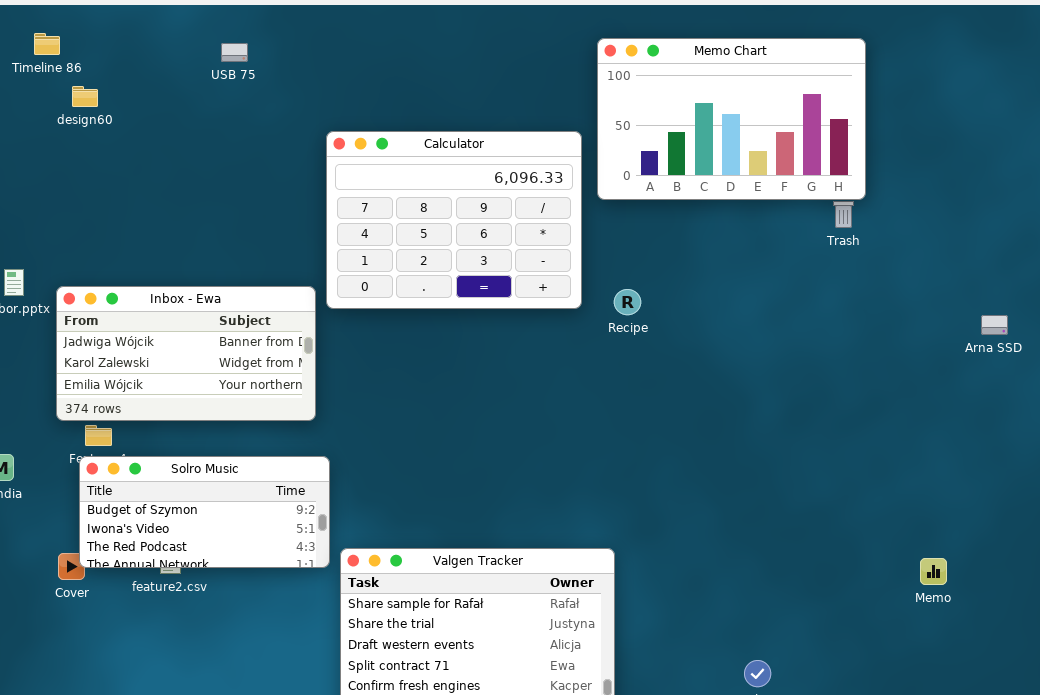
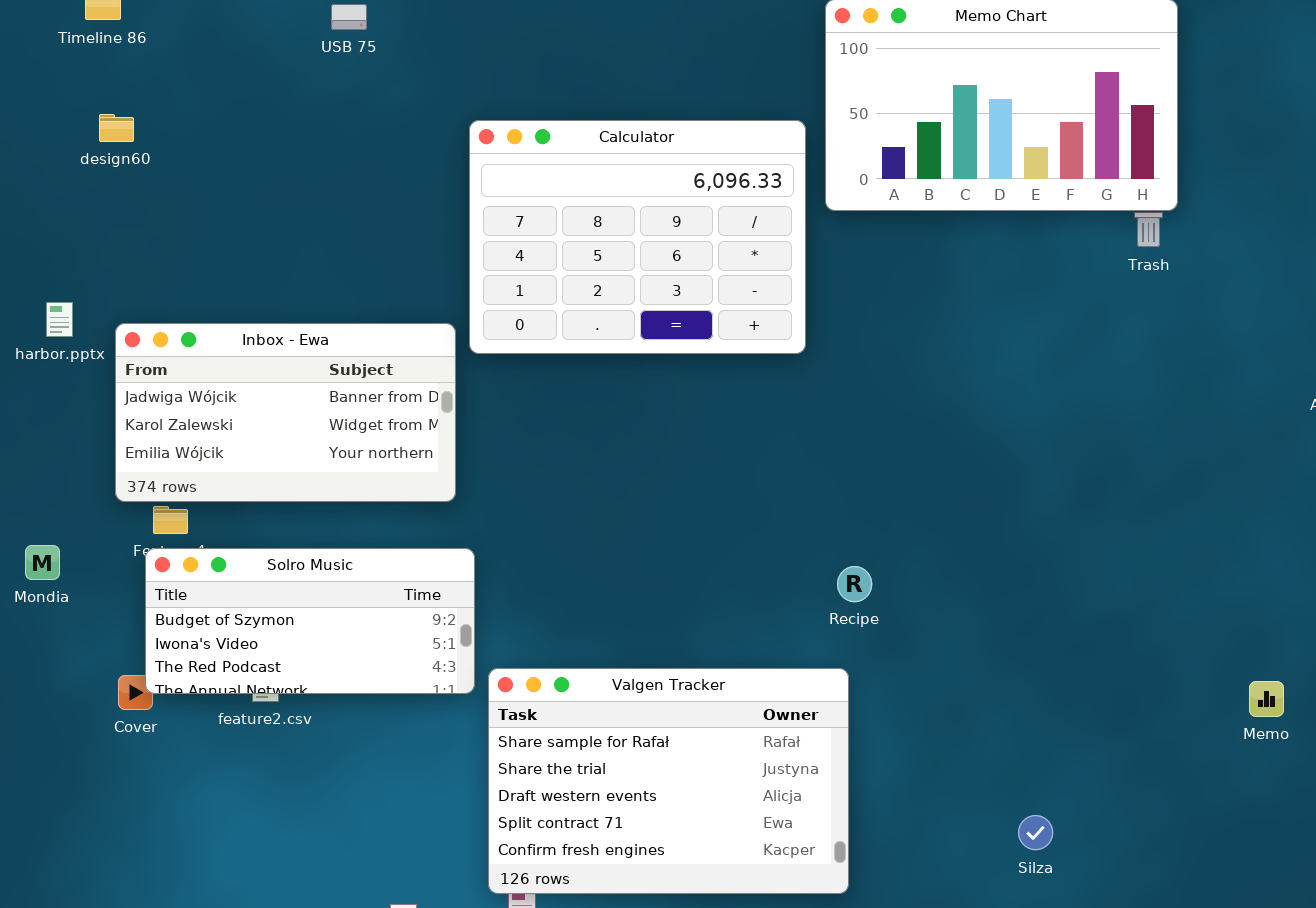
design60: [72,86,98,107] -> [99,114,134,142], moved
Recipe: [614,289,641,315] -> [837,566,872,602], moved

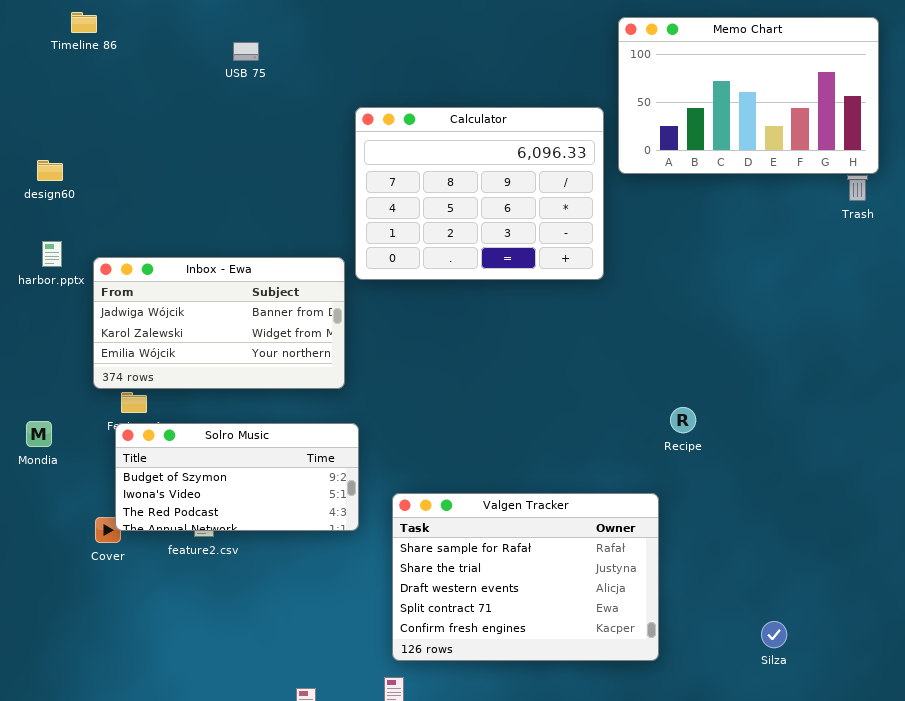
USB 75: [331,4,367,30] -> [233,42,259,61], moved
design60: [99,114,134,142] -> [37,160,63,181], moved
Recipe: [837,566,872,602] -> [670,407,696,433], moved
Valgen Tracker: [488,668,849,894] -> [392,493,659,661], moved

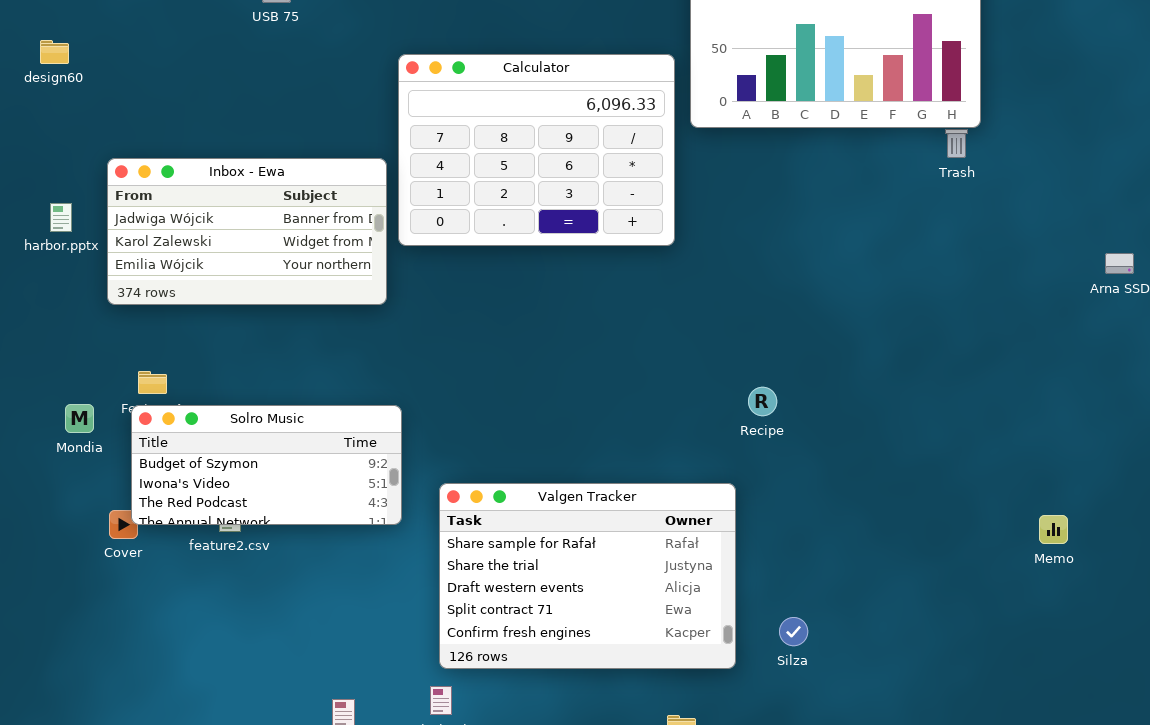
design60: [37,160,63,181] -> [40,40,69,64], moved
Inbox - Ewa: [93,257,345,389] -> [107,158,387,305], moved
Mondia: [26,421,52,447] -> [65,404,94,433], moved
Silza: [761,621,787,648] -> [779,617,808,646], moved

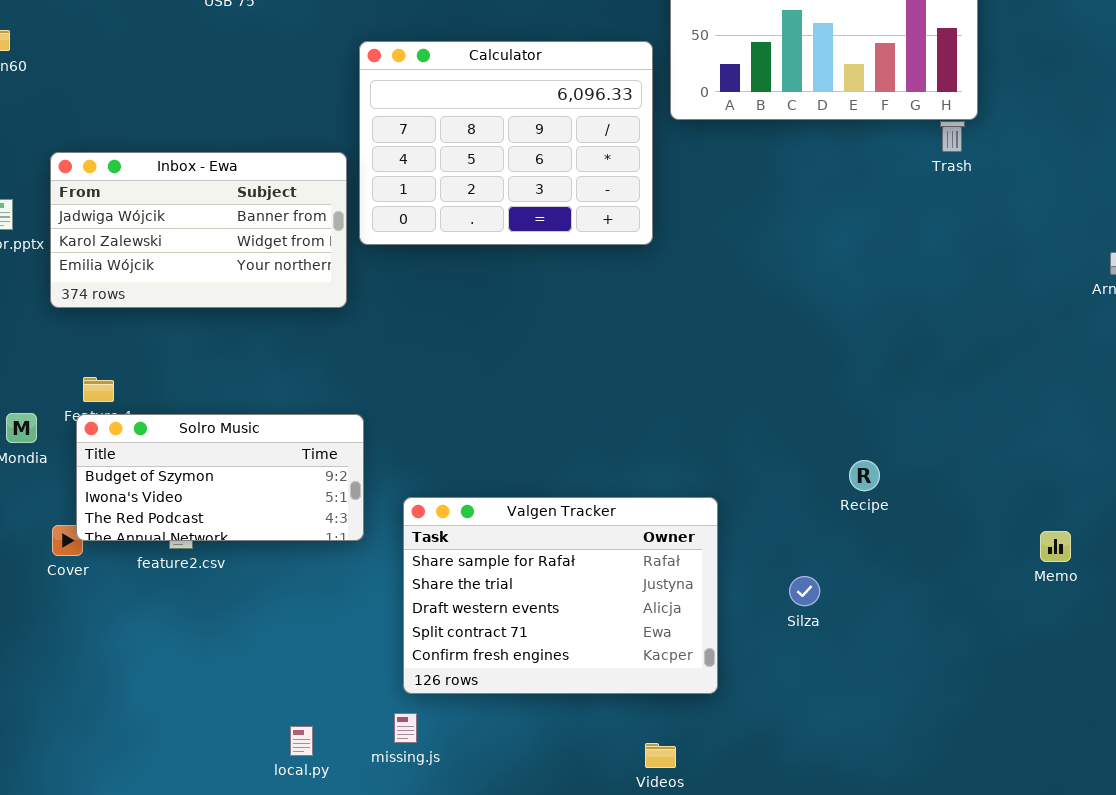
Recipe: [748,387,777,416] -> [849,460,880,491], moved
Silza: [779,617,808,646] -> [789,576,820,606], moved

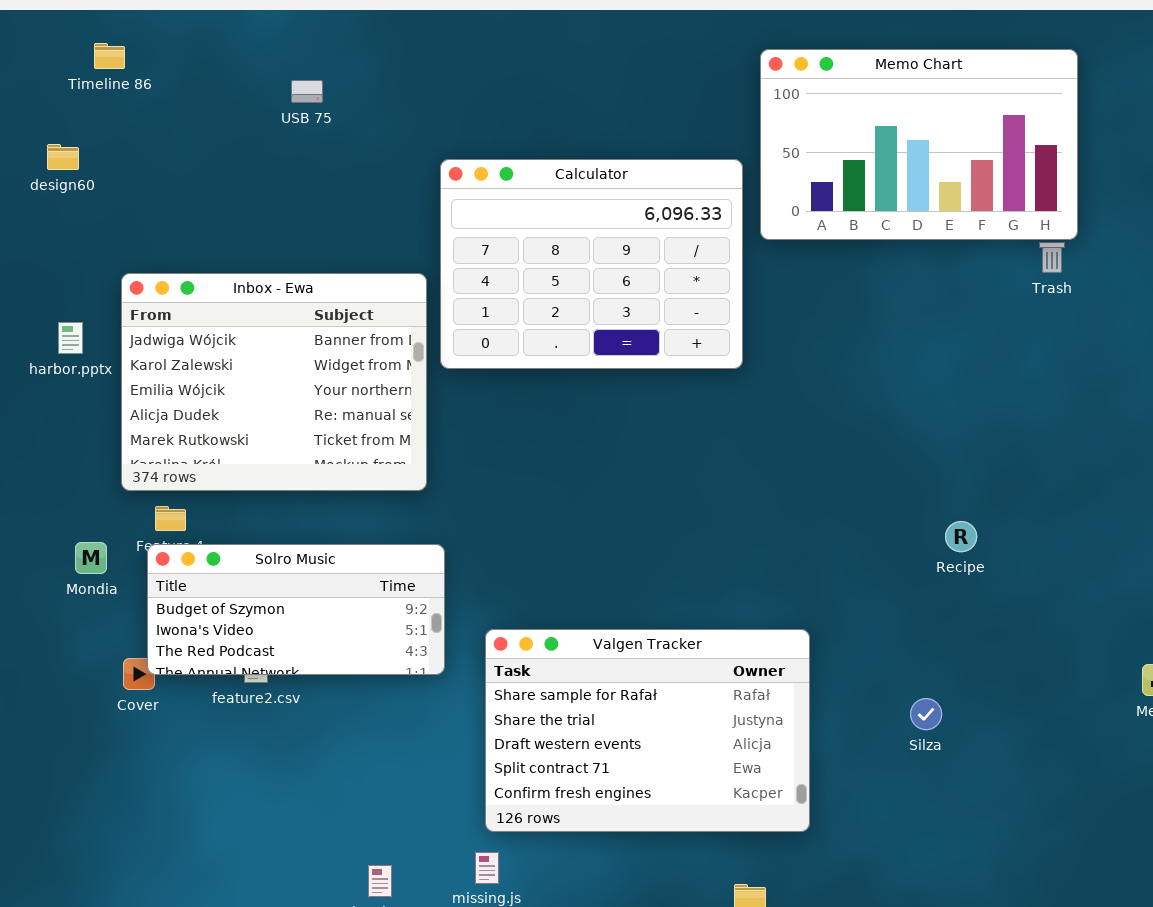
Inbox - Ewa: [50,152,347,308] -> [121,273,427,491], resized
Recipe: [849,460,880,491] -> [945,521,977,552], moved
Silza: [789,576,820,606] -> [910,698,942,730], moved

